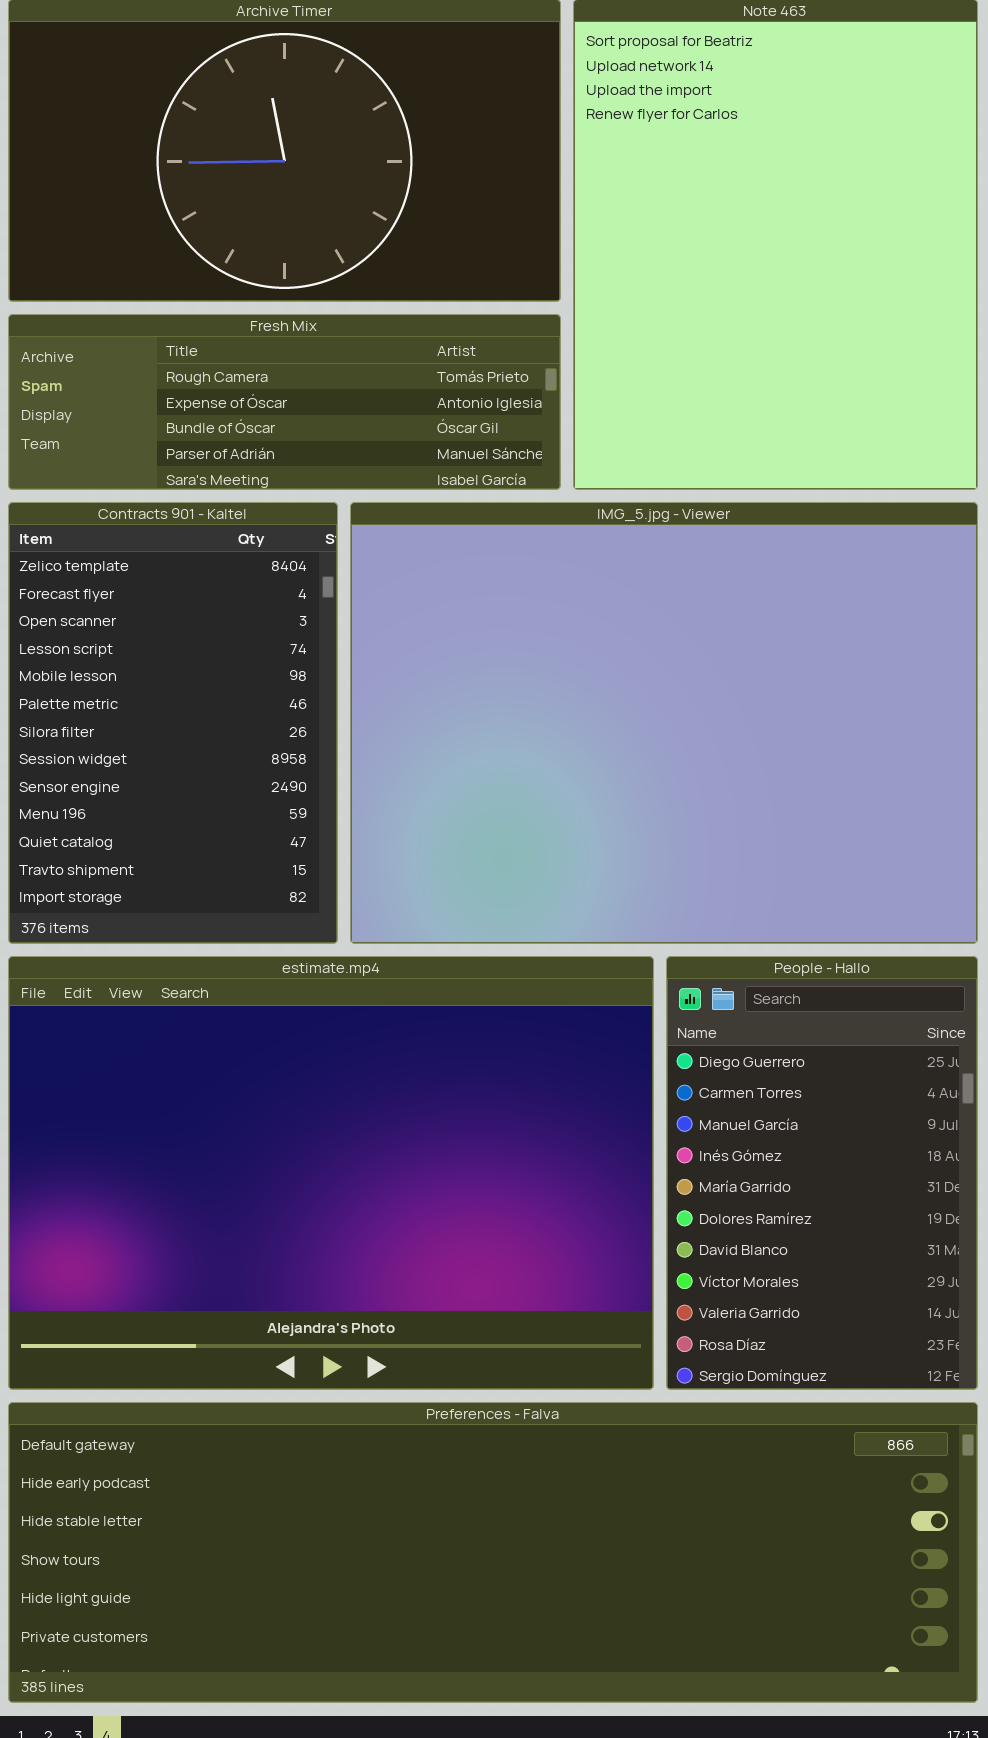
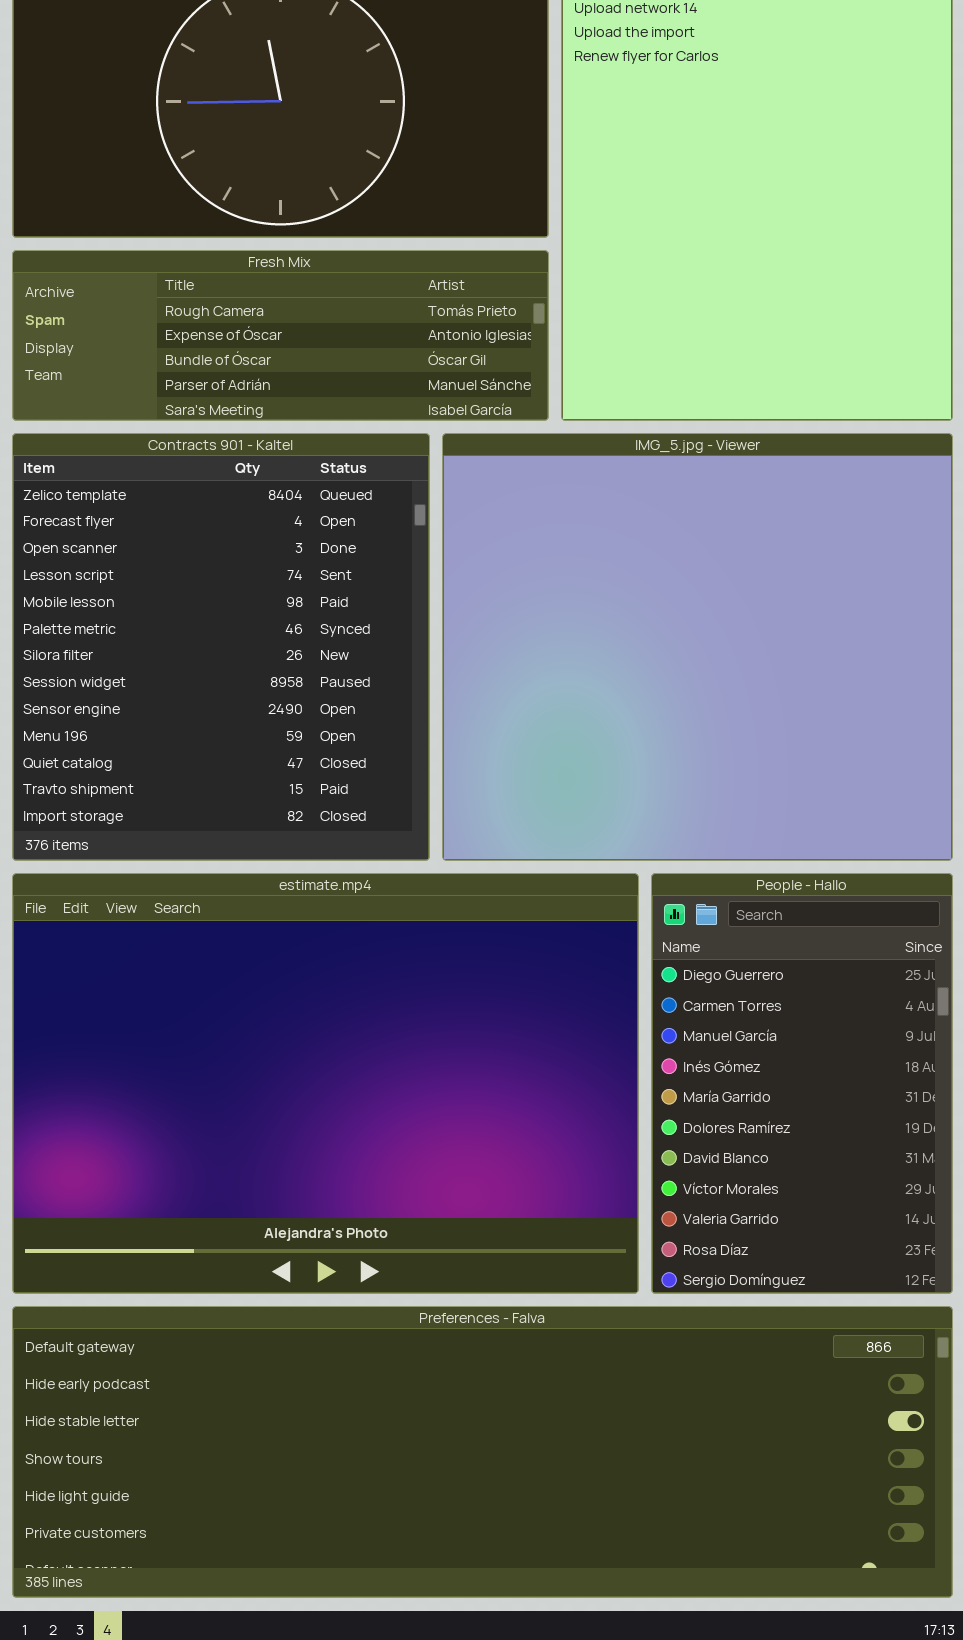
Contracts 901 - Kaltel: [8,502,338,944] -> [12,433,430,861], resized
IMG_5.jpg - Viewer: [350,502,978,944] -> [442,433,953,861], resized

